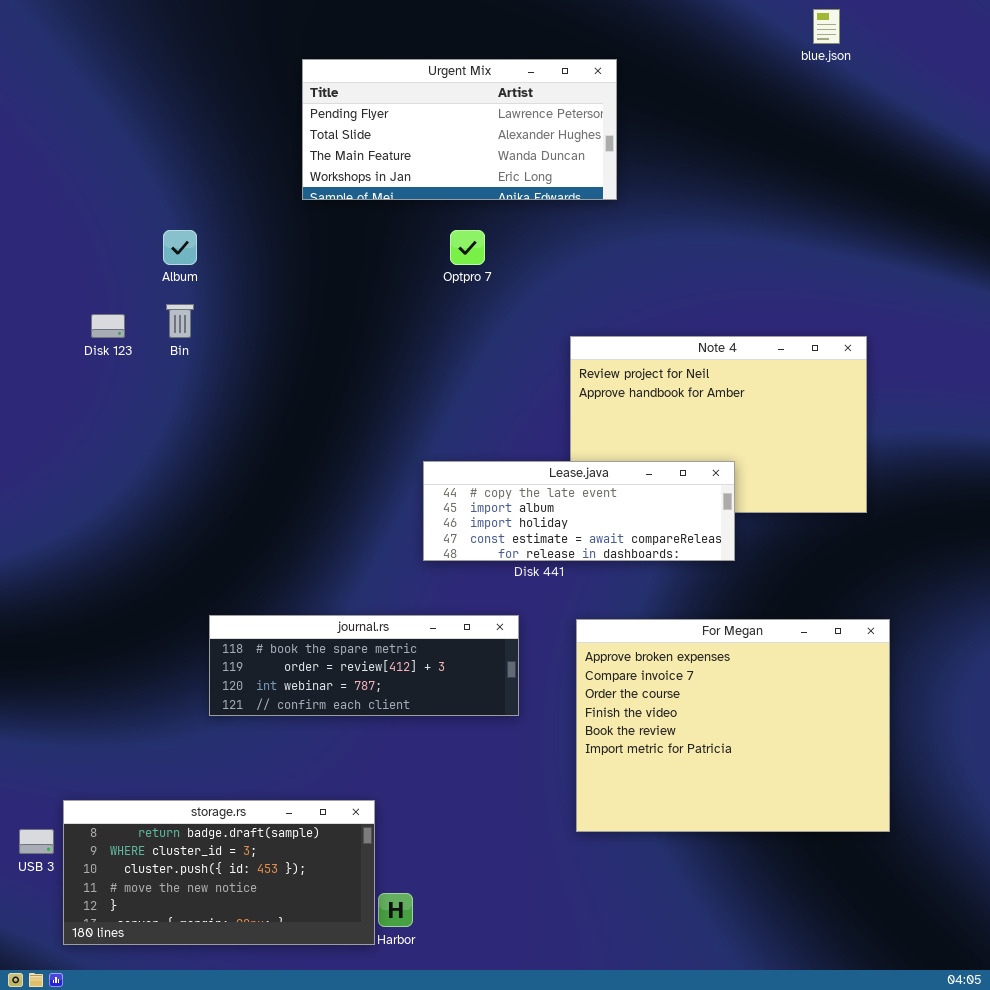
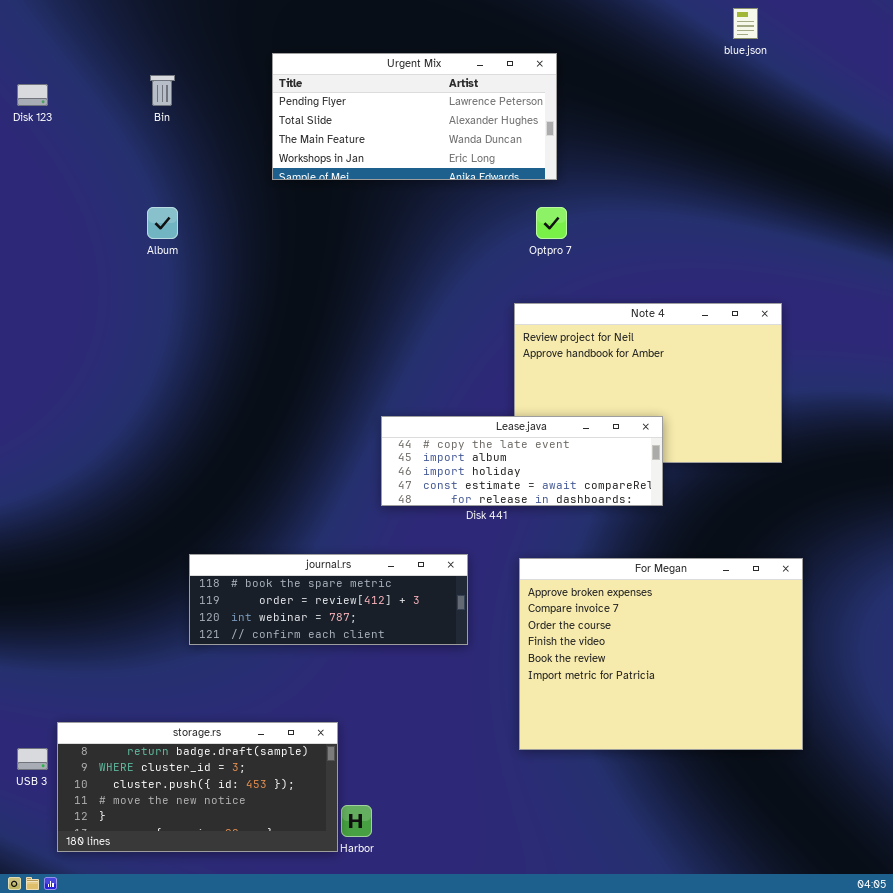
Optpro 7: [450,230,485,265] -> [536,207,567,239], moved
Bin: [166,304,194,338] -> [150,75,175,106], moved
Disk 123: [91,314,125,338] -> [17,84,48,106], moved

